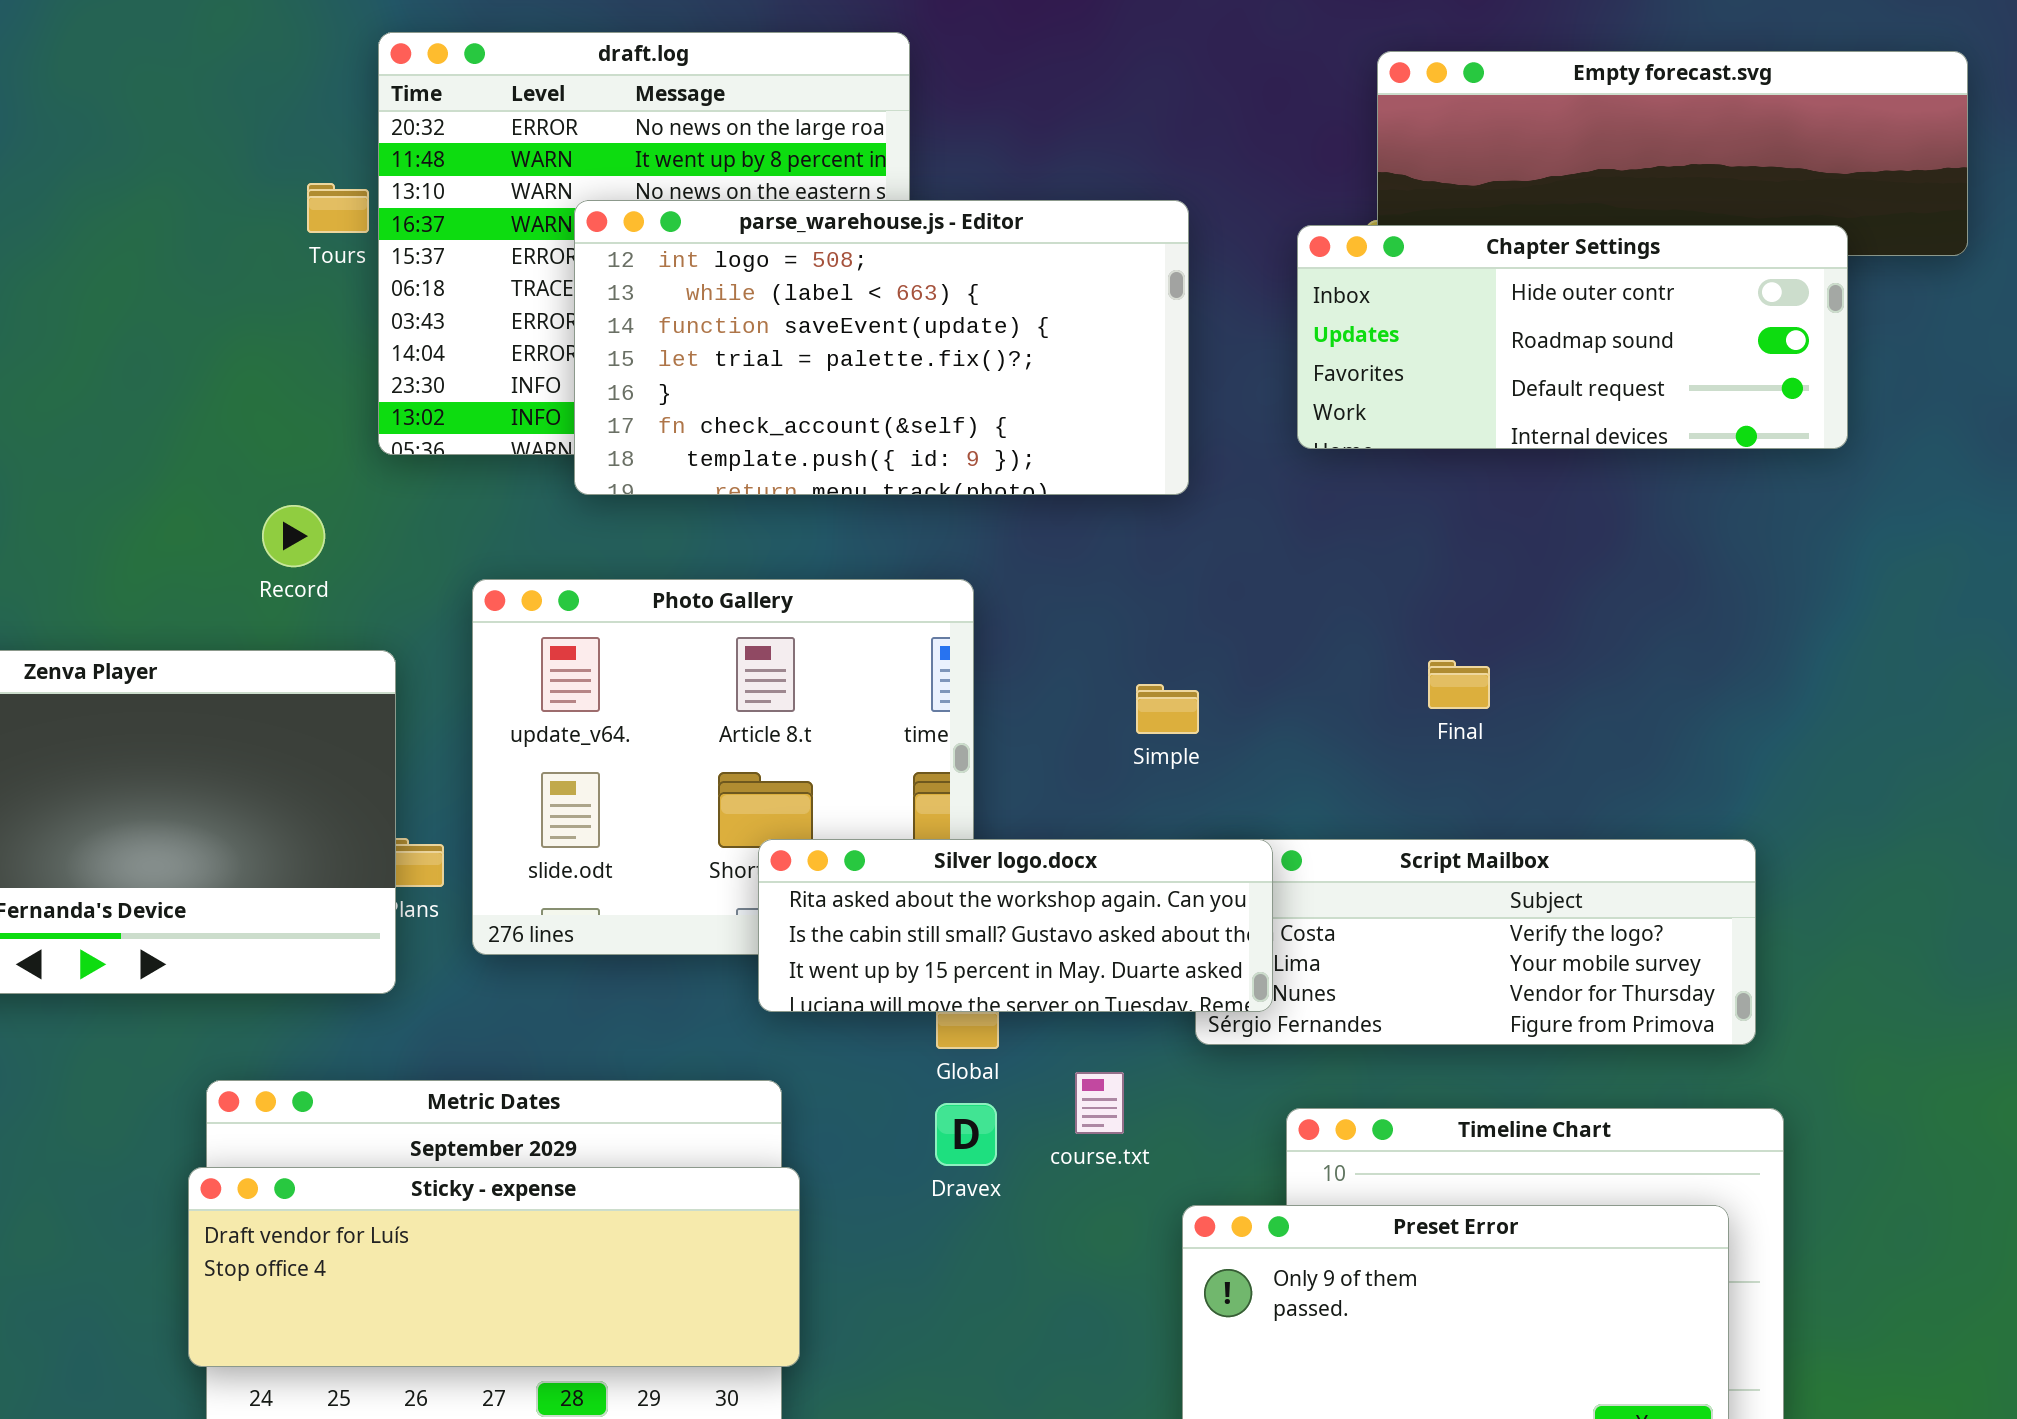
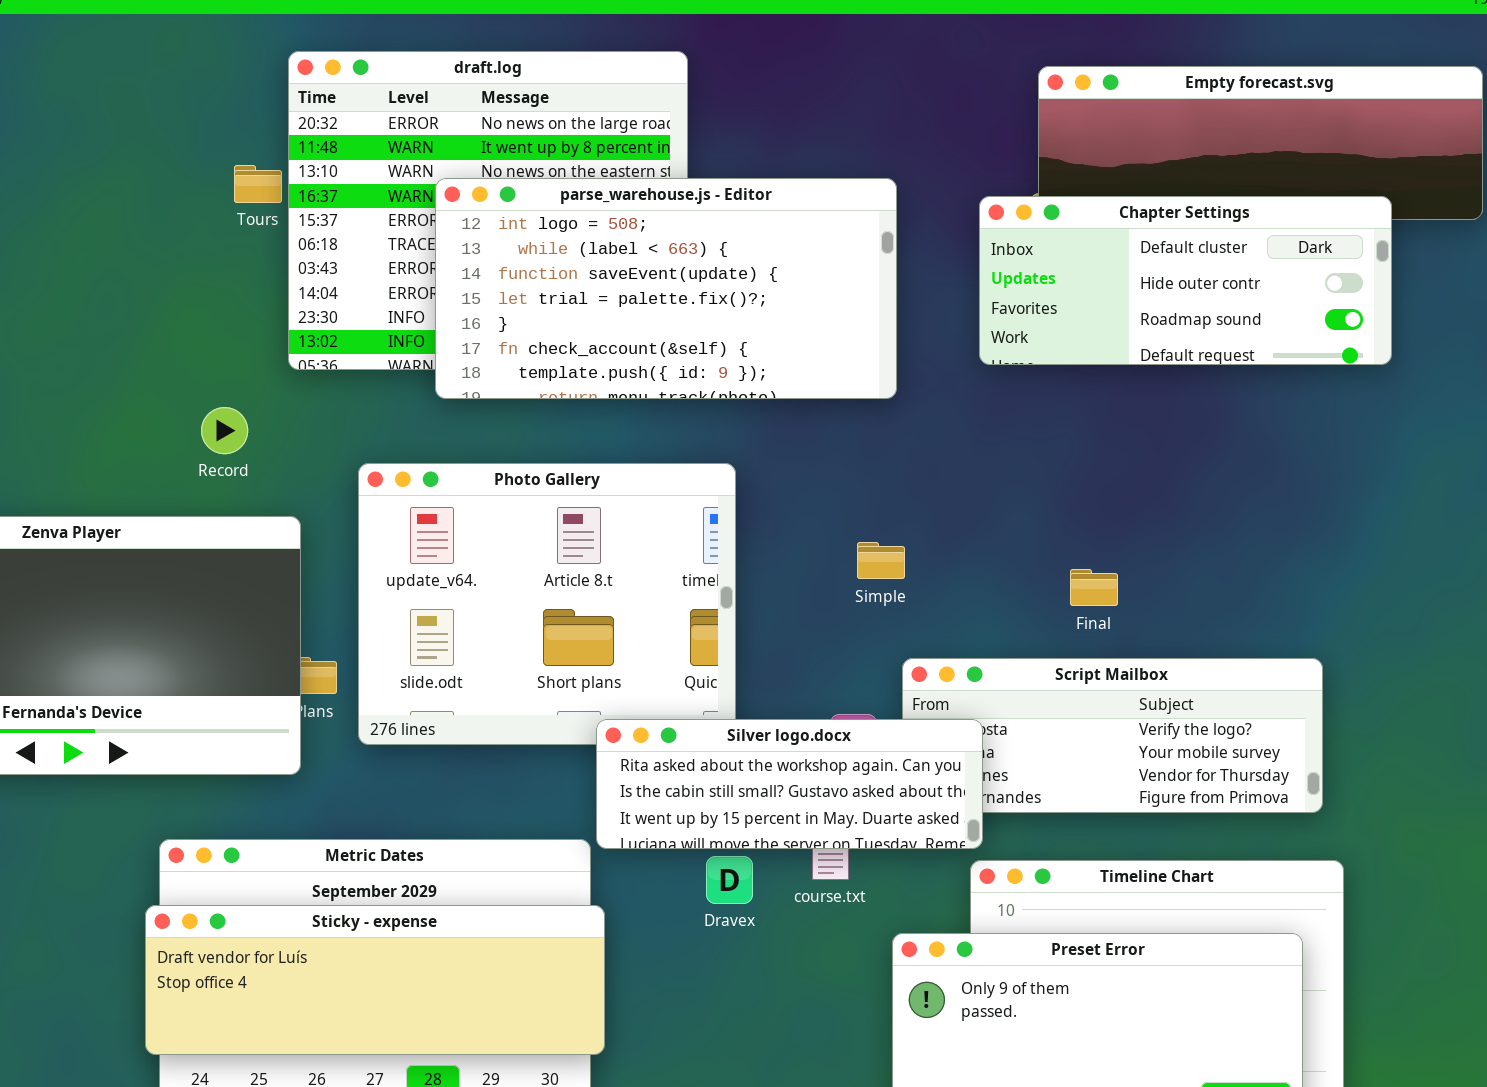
Chapter Settings: [1297,225,1848,449] -> [979,196,1392,365], scrolled up 1 row
Final: [1428,660,1490,709] -> [1070,569,1118,606], moved
Silver logo.docx: [758,839,1273,1012] -> [596,719,983,849], moved

